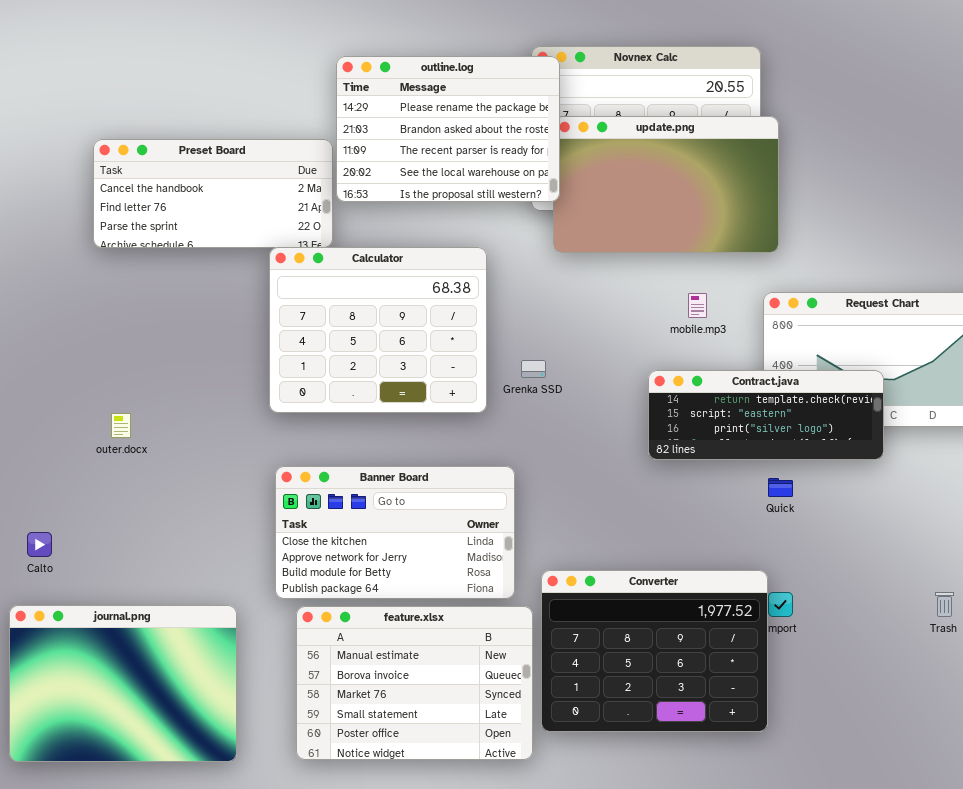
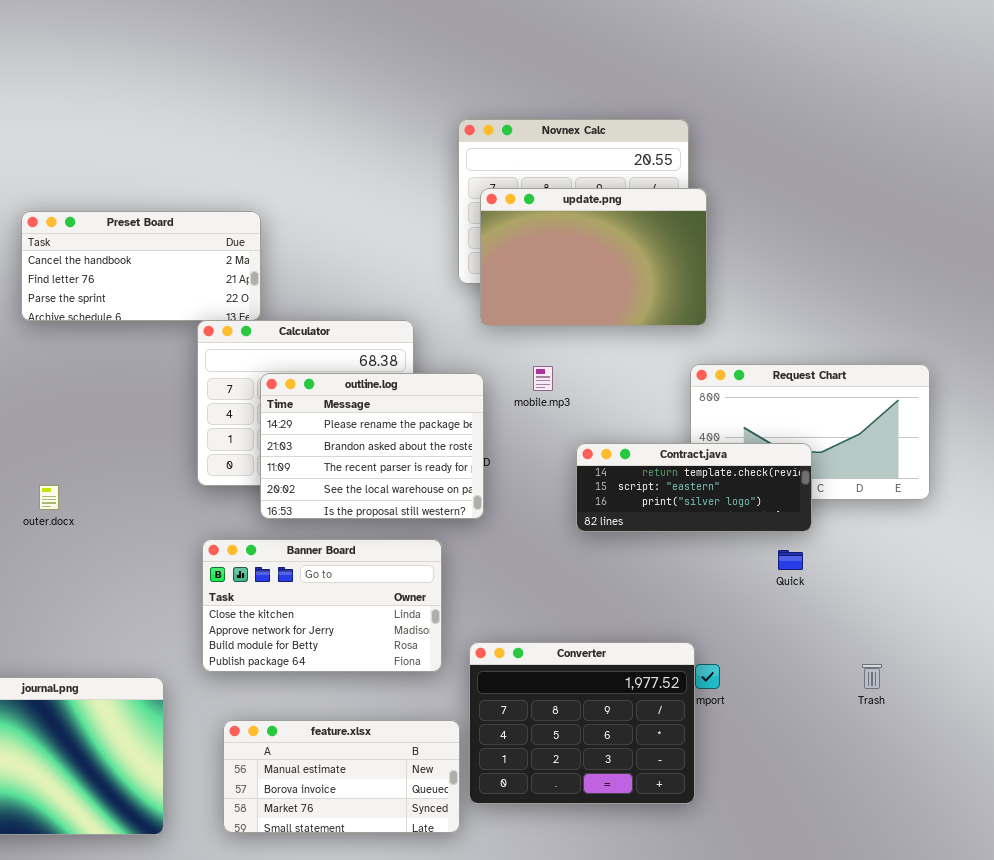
outline.log: [336,56,560,202] -> [260,373,484,519], moved
mobile.mp3: [688,293,707,318] -> [533,366,553,391], moved
Quick: [768,478,793,497] -> [778,550,803,570], moved
feature.xlsx: [296,606,533,760] -> [223,720,460,833], resized

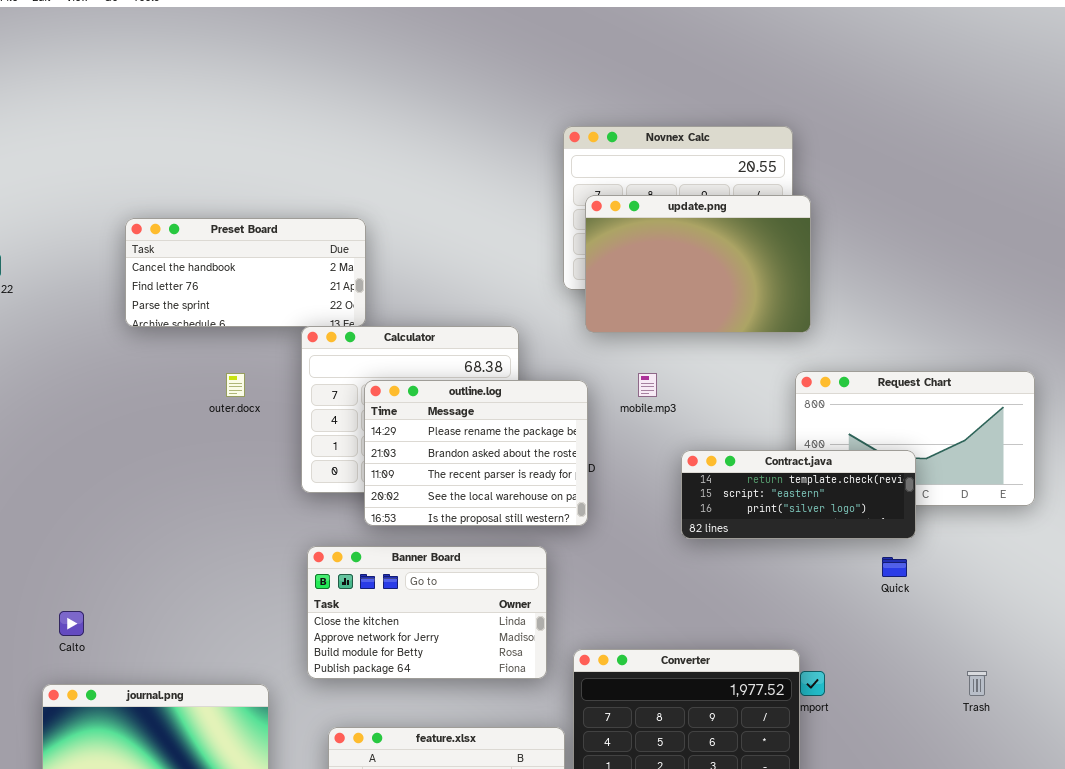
outer.docx: [39,485,59,510] -> [226,373,245,397], moved

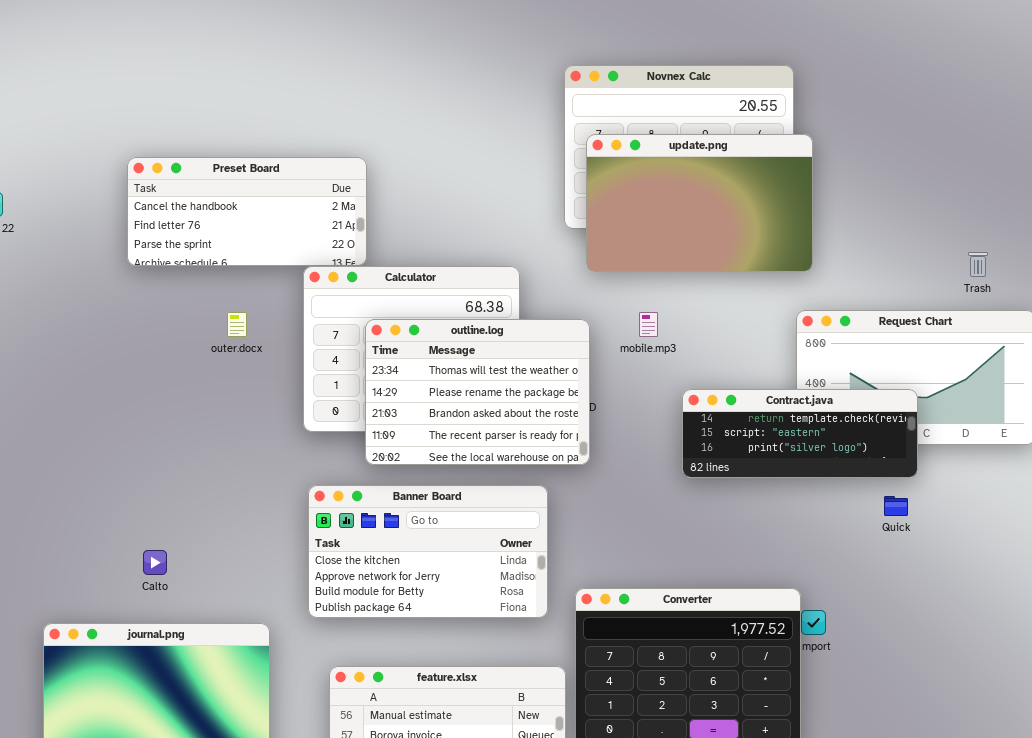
outline.log: [364,380,588,526] -> [365,319,590,465], scrolled up 1 row
Calto: [59,611,84,636] -> [143,550,167,575], moved
Trash: [967,671,987,696] -> [968,252,988,277], moved

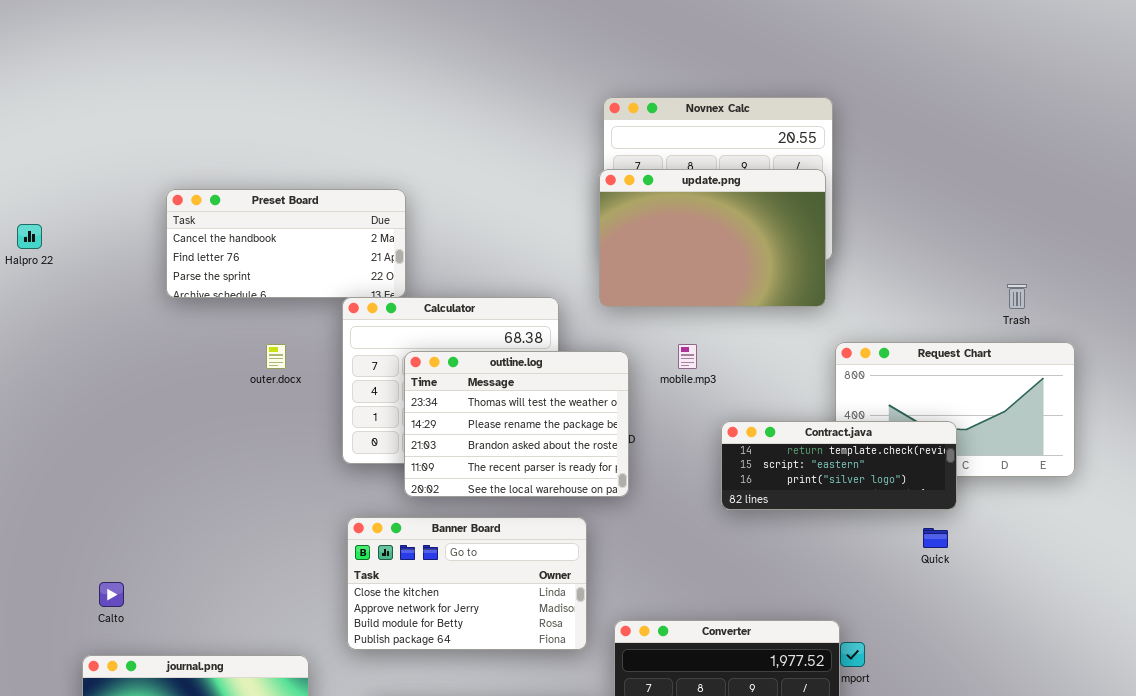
update.png: [586,134,813,272] -> [599,169,826,307], moved
Calto: [143,550,167,575] -> [99,582,124,607], moved

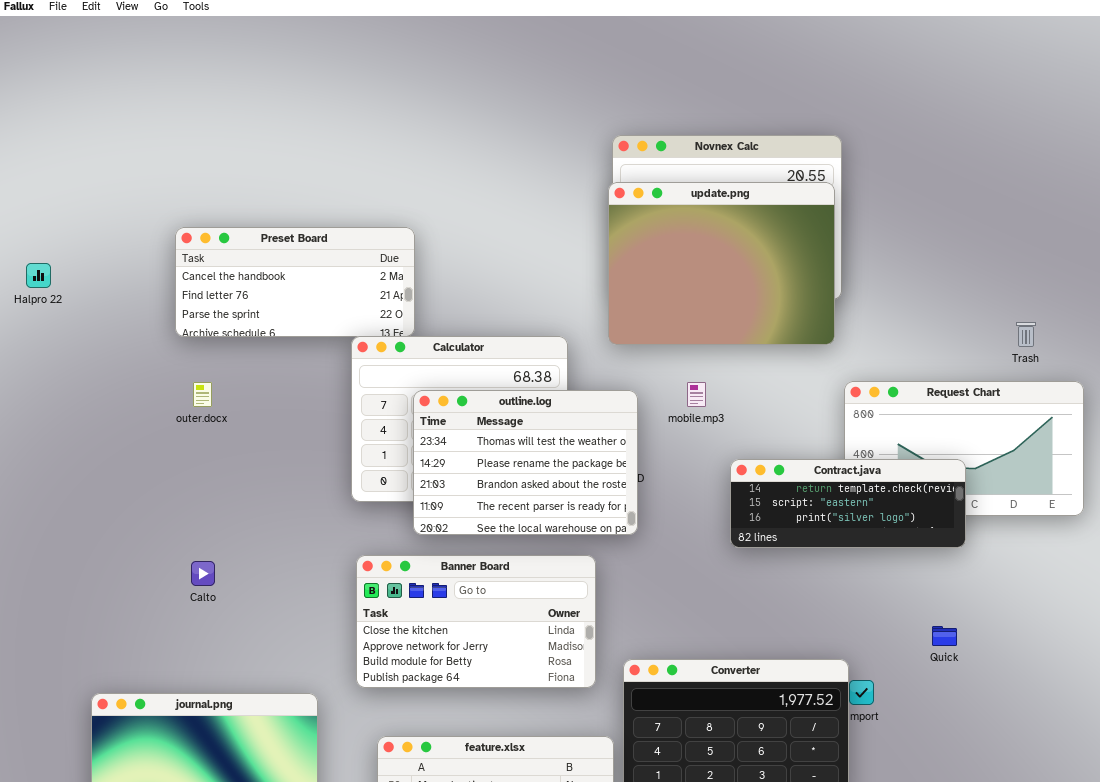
update.png: [599,169,826,307] -> [608,182,835,345], resized
outer.docx: [266,344,286,369] -> [193,382,212,407], moved
Quick: [923,528,948,548] -> [932,626,957,646], moved
Calto: [99,582,124,607] -> [191,561,215,586], moved

